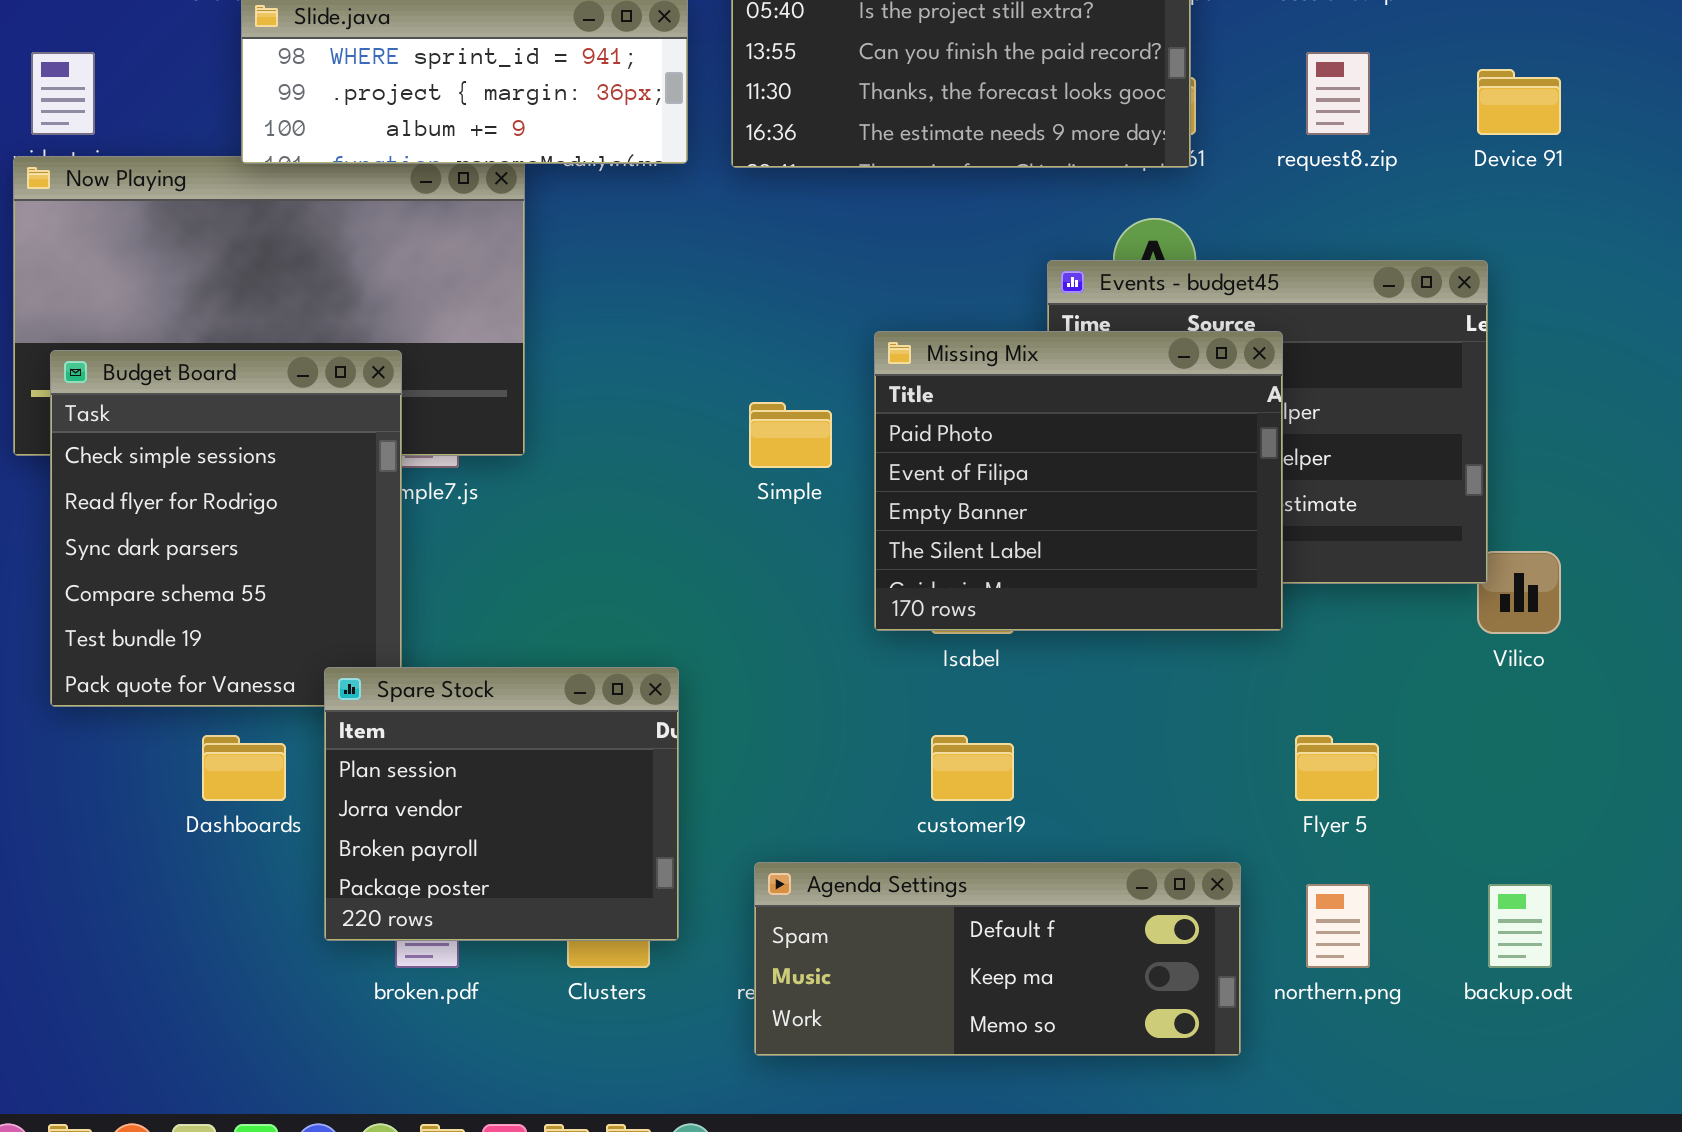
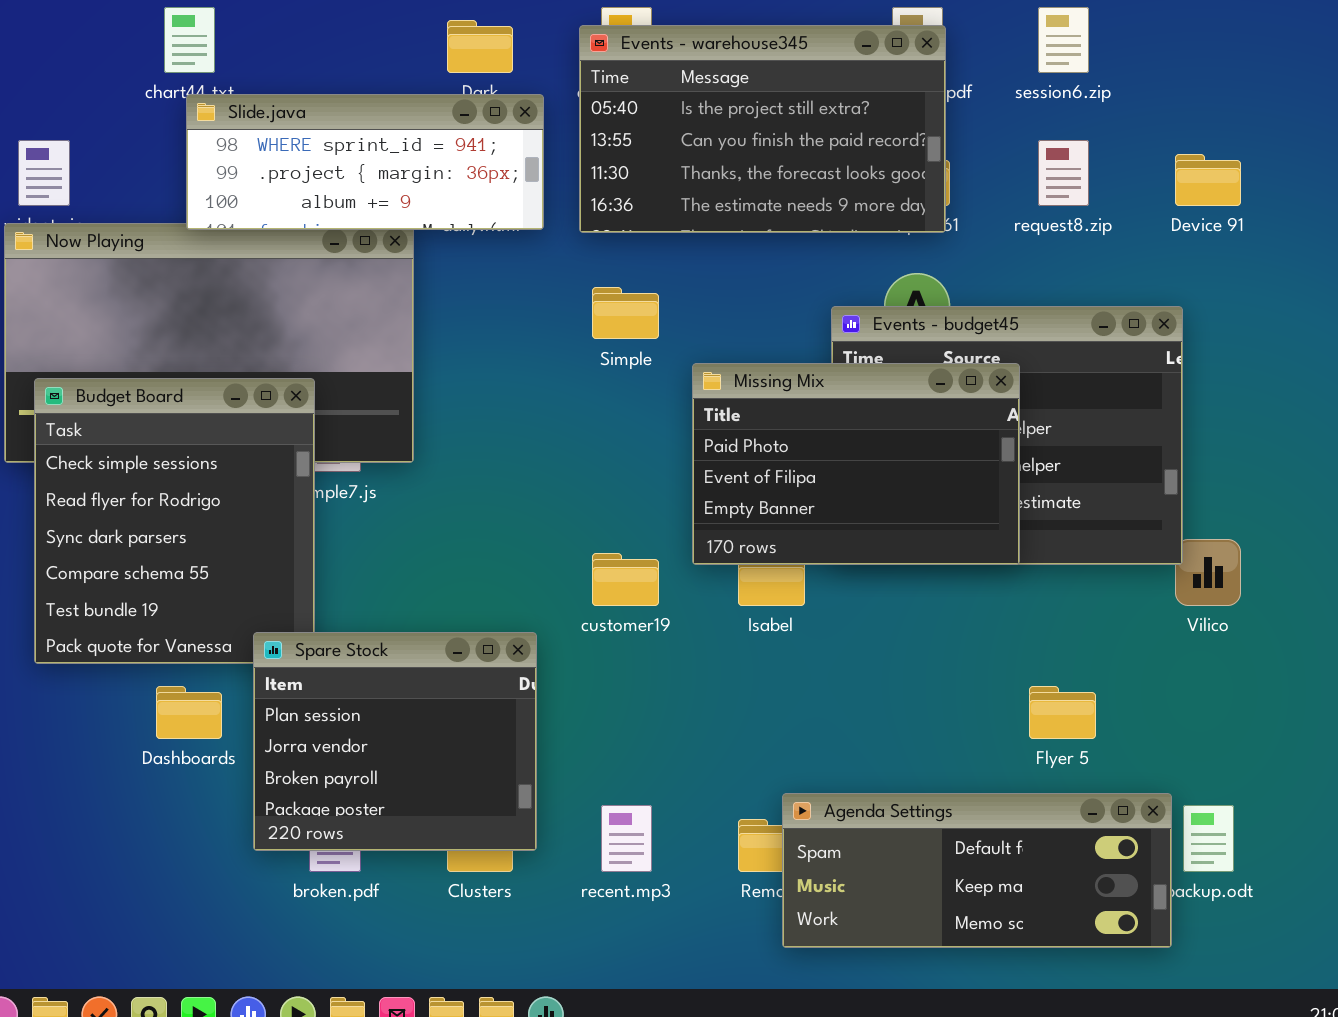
Missing Mix: [874,331,1283,631] -> [692,363,1020,565], resized
Simple: [749,402,832,468] -> [592,287,659,339], moved
customer19: [931,735,1014,801] -> [592,553,659,606], moved
Agenda Settings: [754,862,1241,1056] -> [782,793,1172,948], moved

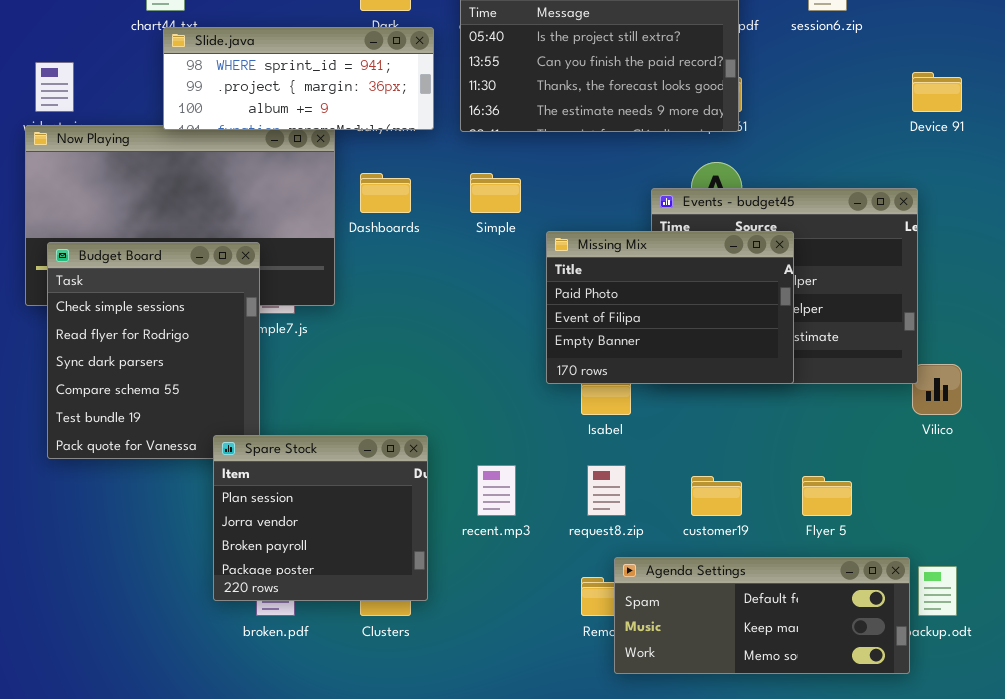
request8.zip: [1038,140,1089,206] -> [587,465,626,516], moved
customer19: [592,553,659,606] -> [691,476,742,516], moved
Dashboards: [156,686,222,739] -> [360,173,411,213], moved
recent.mp3: [601,805,652,872] -> [477,465,516,516], moved

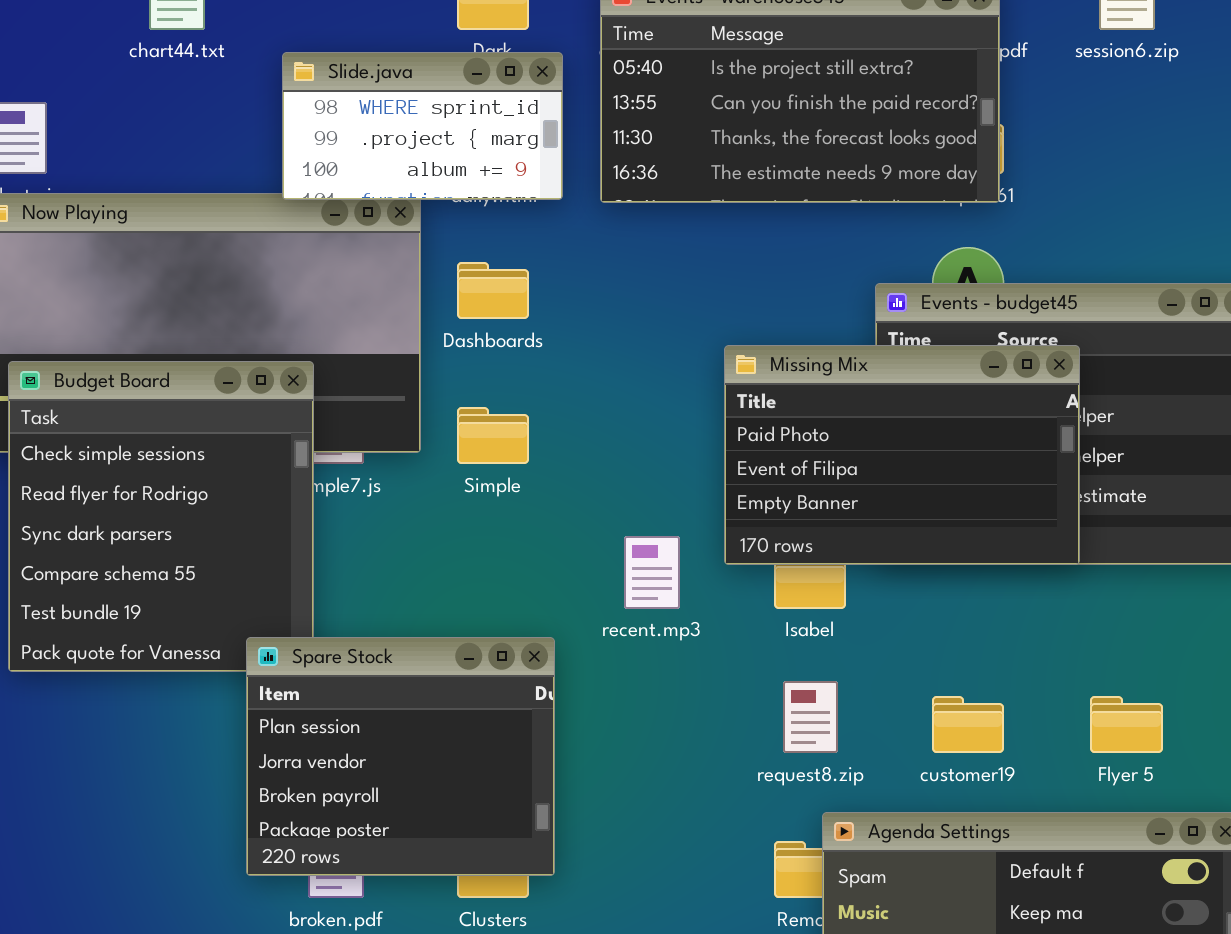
Slide.java: [163,27,434,130] -> [282,52,563,200], resized
Simple: [470,173,521,213] -> [457,407,529,464], moved
recent.mp3: [477,465,516,516] -> [624,536,680,609], moved

